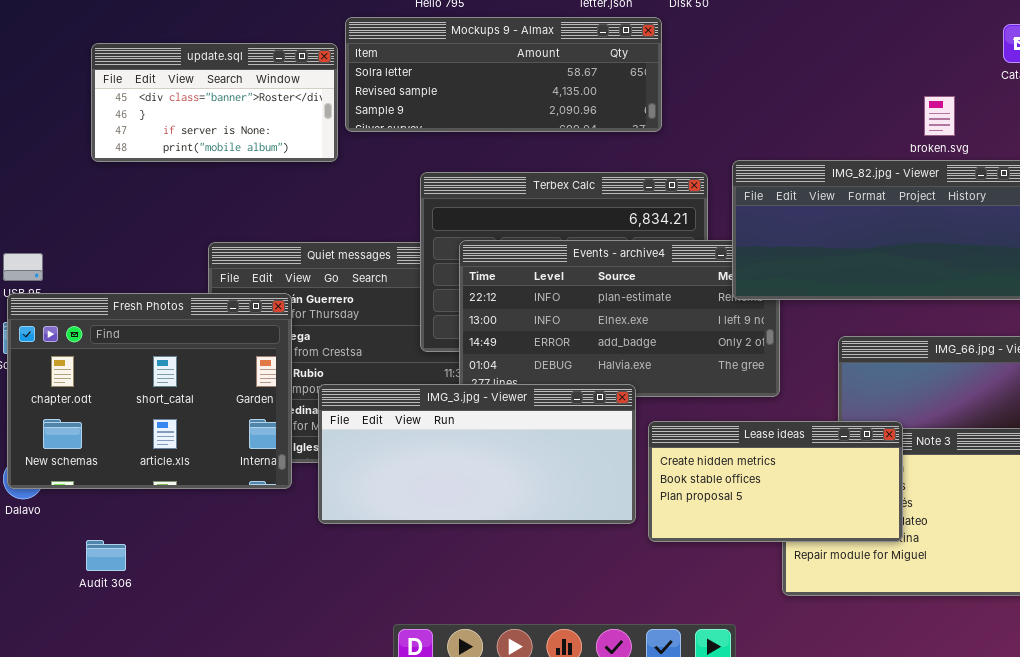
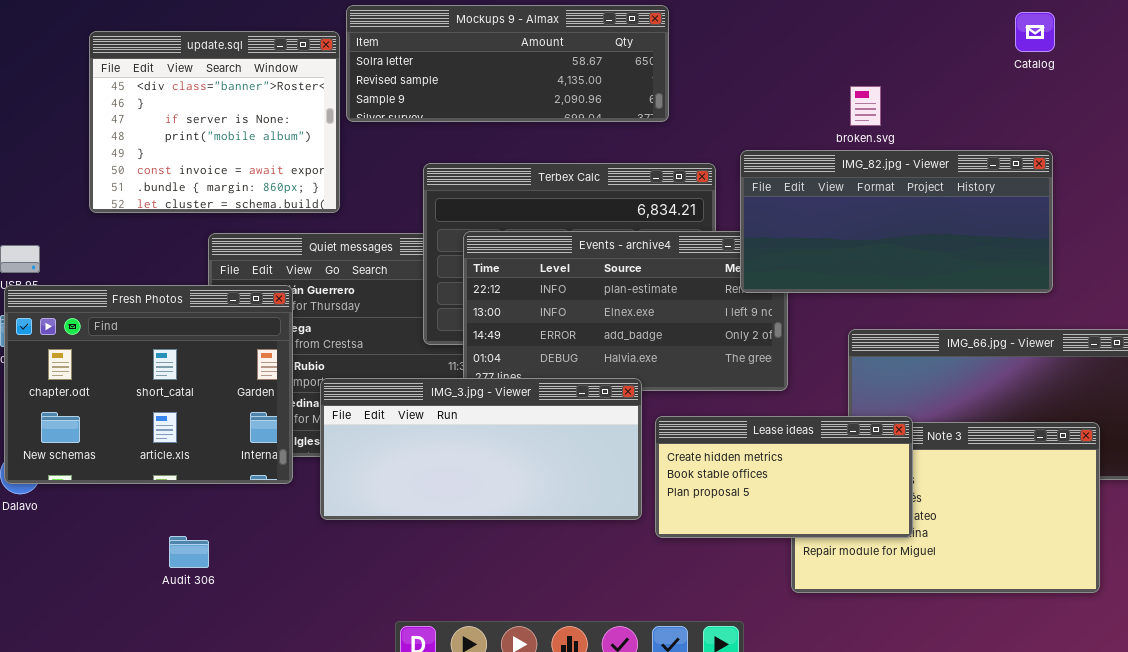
update.sql: [91,43,338,162] -> [89,31,340,213], resized
broken.svg: [924,96,955,136] -> [850,86,881,126], moved
Audit 306: [86,540,126,571] -> [169,536,209,568], moved

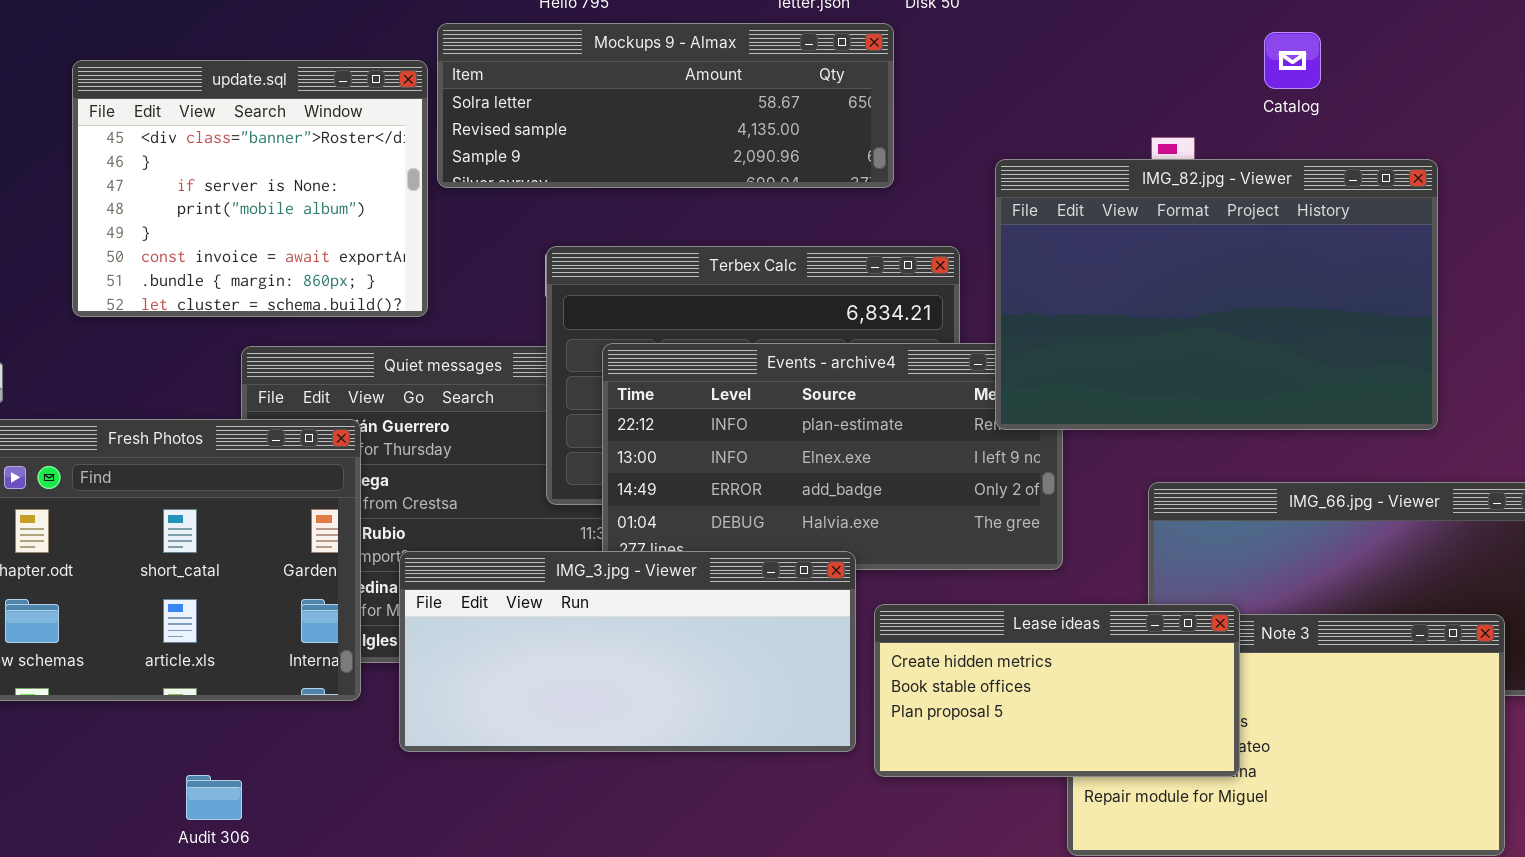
Catalog: [1015,12,1055,52] -> [1264,32,1321,89], moved
IMG_82.jpg - Viewer: [740,150,1053,293] -> [995,159,1438,430], resized

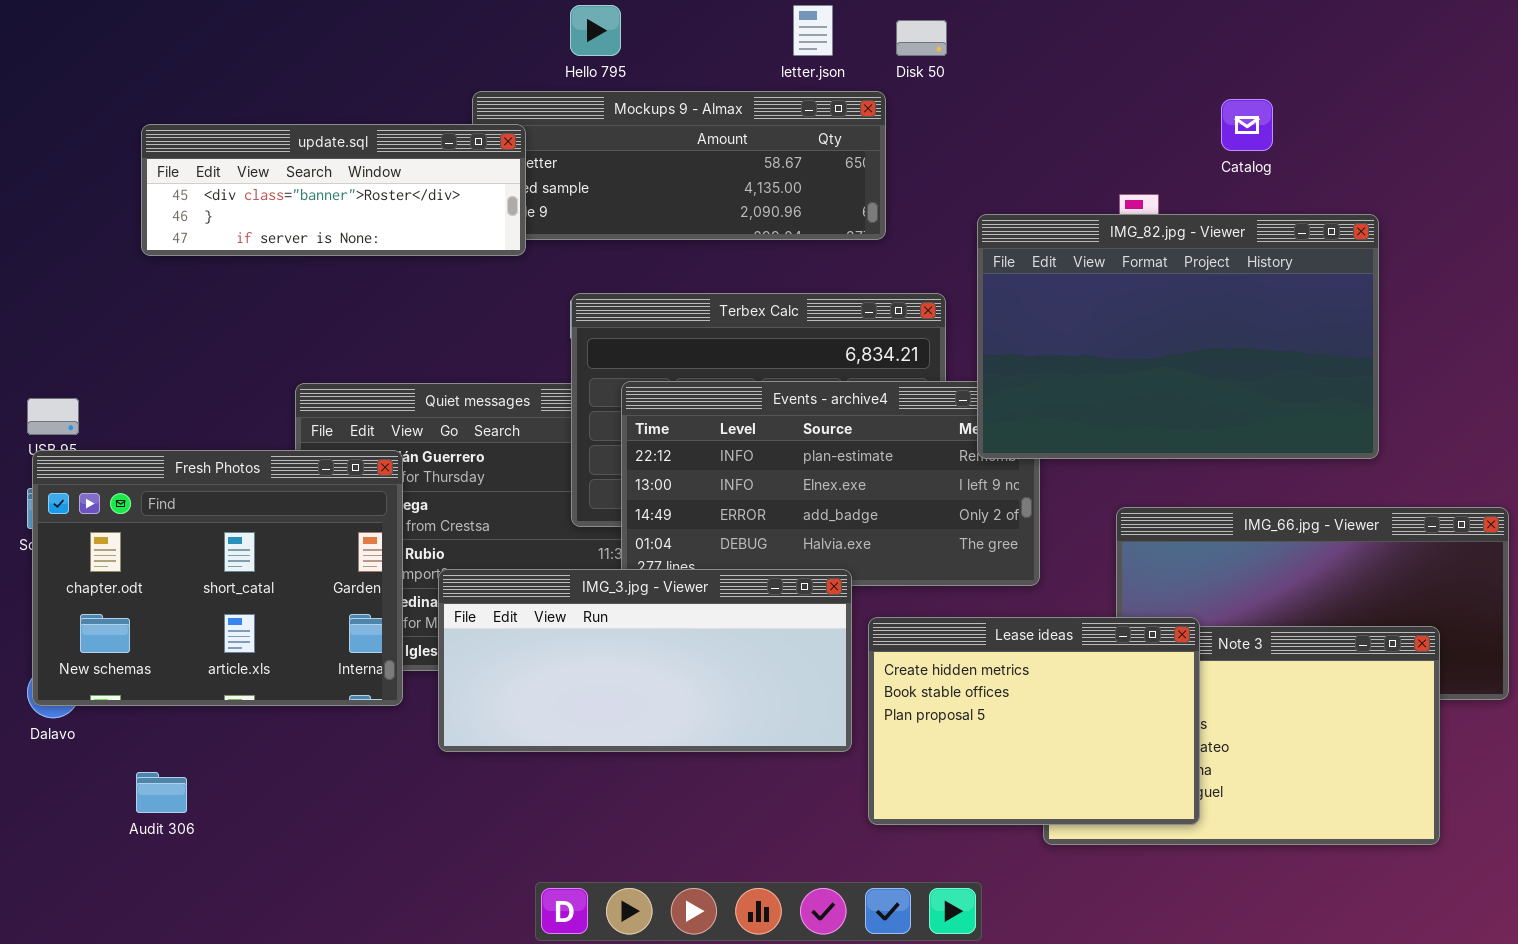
update.sql: [72,60,428,317] -> [141,124,526,256], resized
Lease ideas: [874,604,1240,777] -> [868,617,1200,825], resized
Audit 306: [186,775,242,820] -> [136,772,187,813], moved

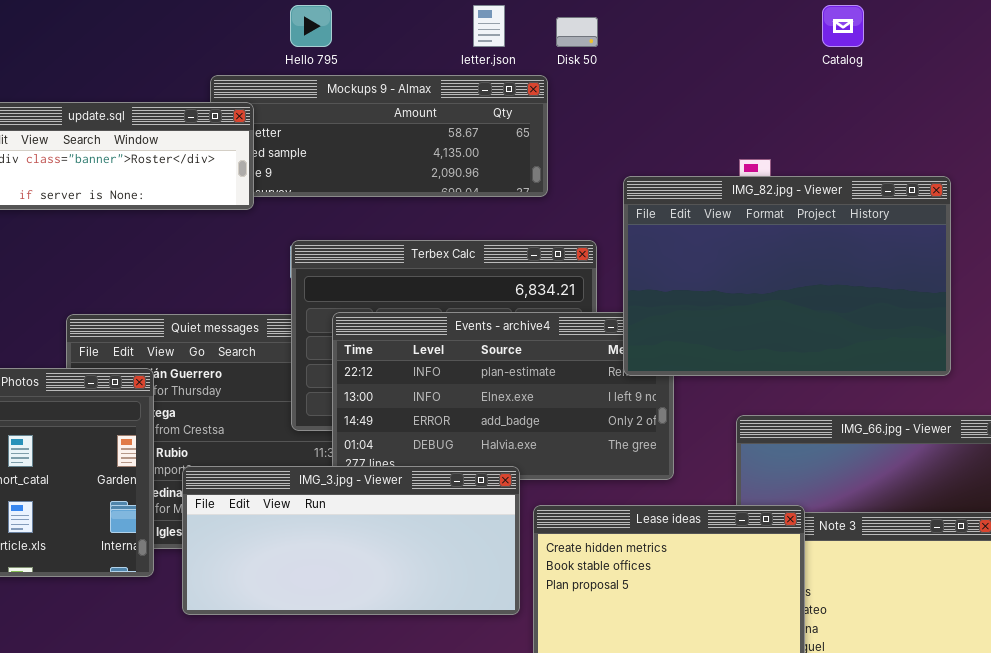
Catalog: [1221,99,1273,151] -> [822,5,864,47], moved

